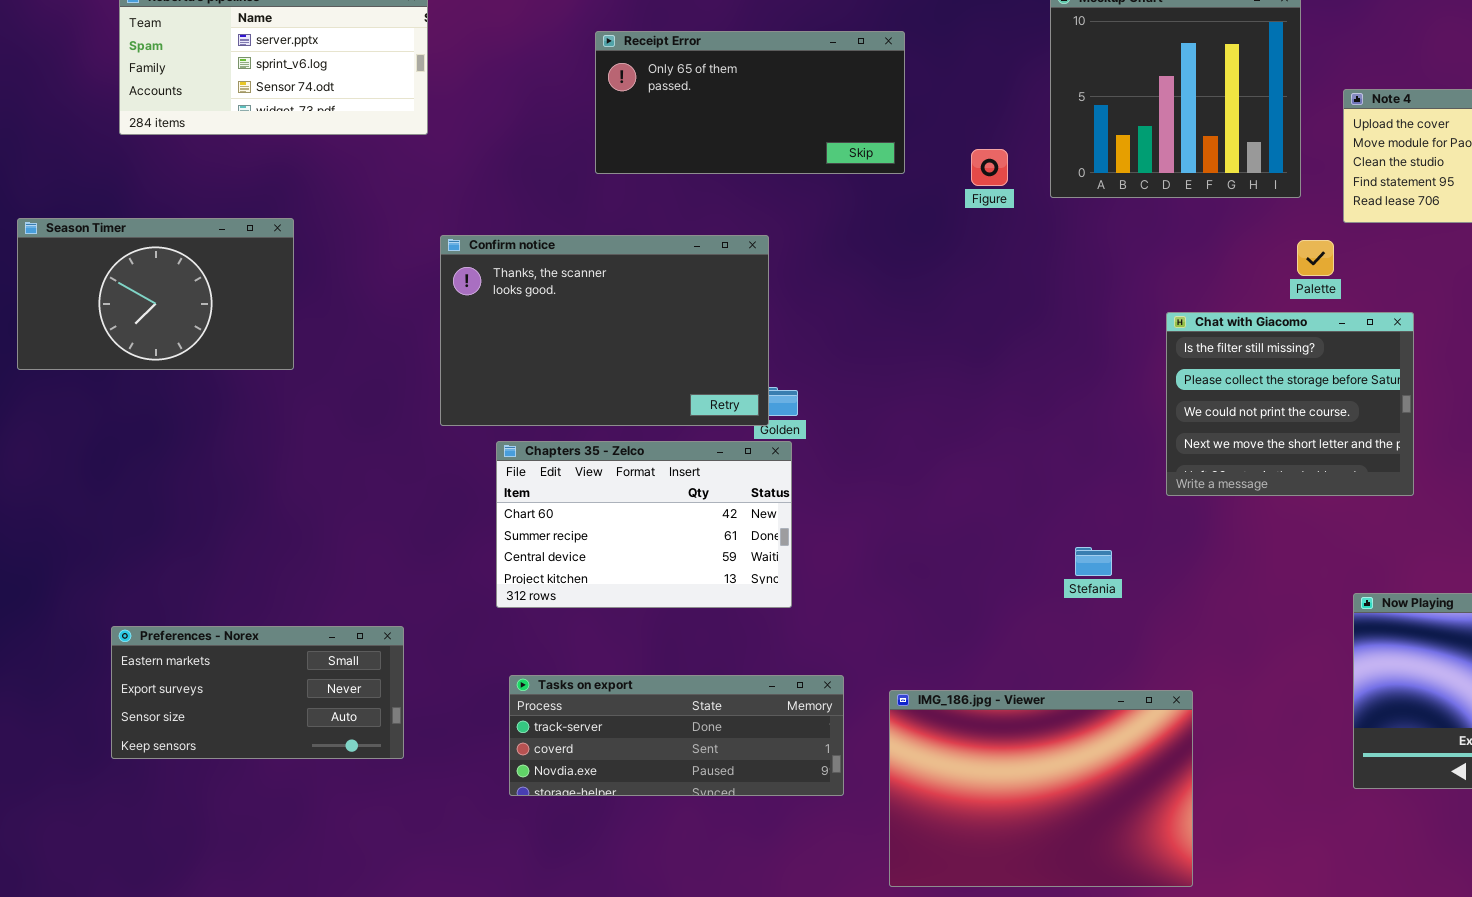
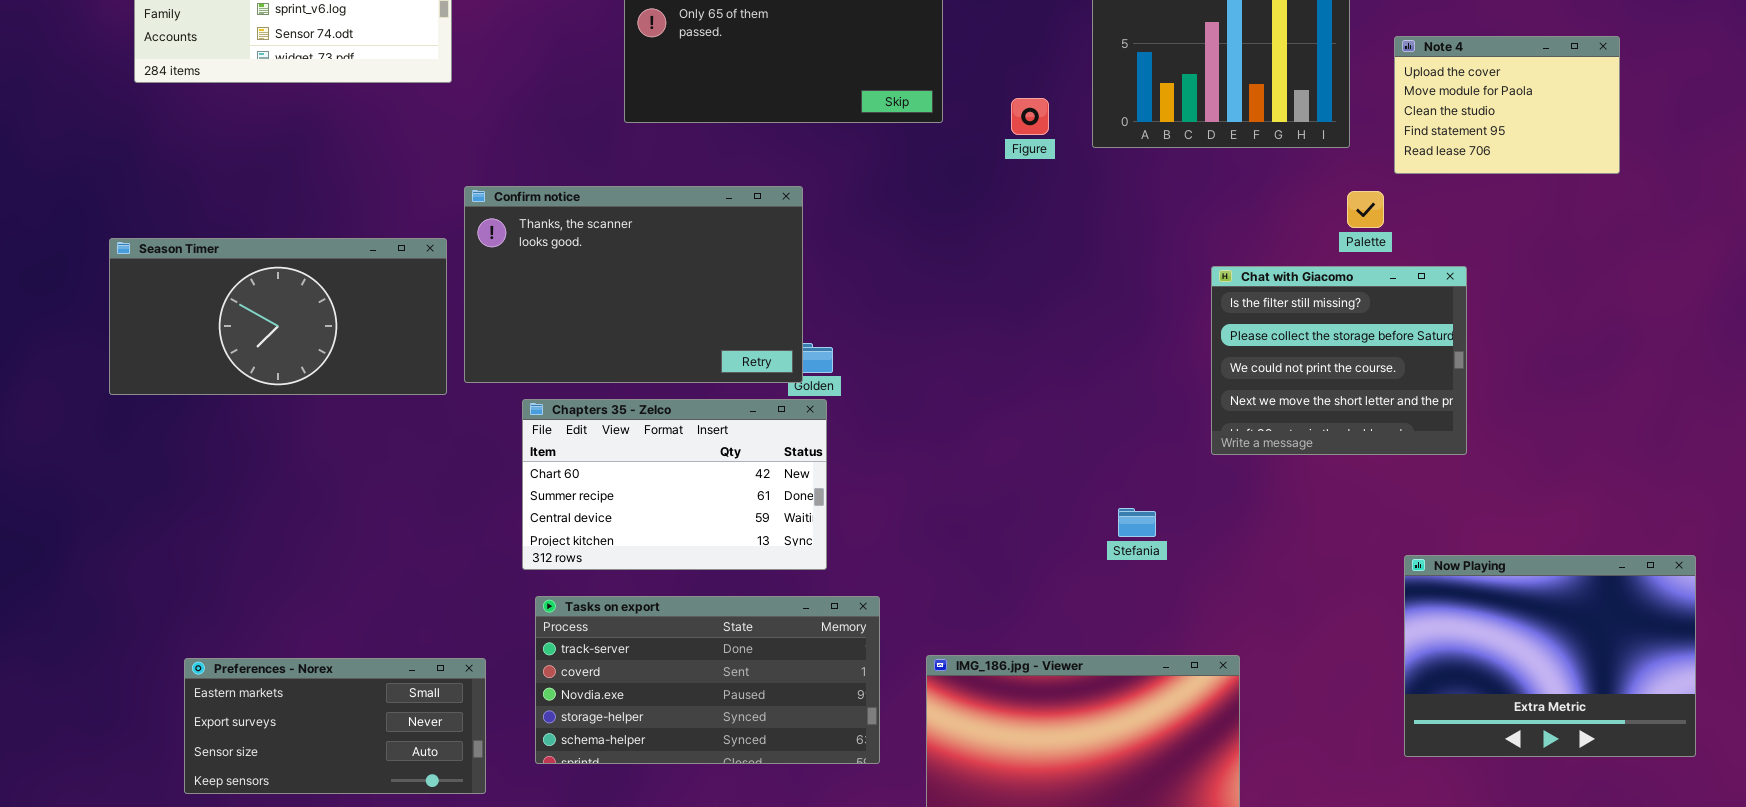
Season Timer: [17,218,294,370] -> [109,238,447,395], moved, resized
Preferences - Norex: [111,626,404,759] -> [184,658,486,794], moved
Tasks on export: [509,675,844,796] -> [535,596,880,764], resized

